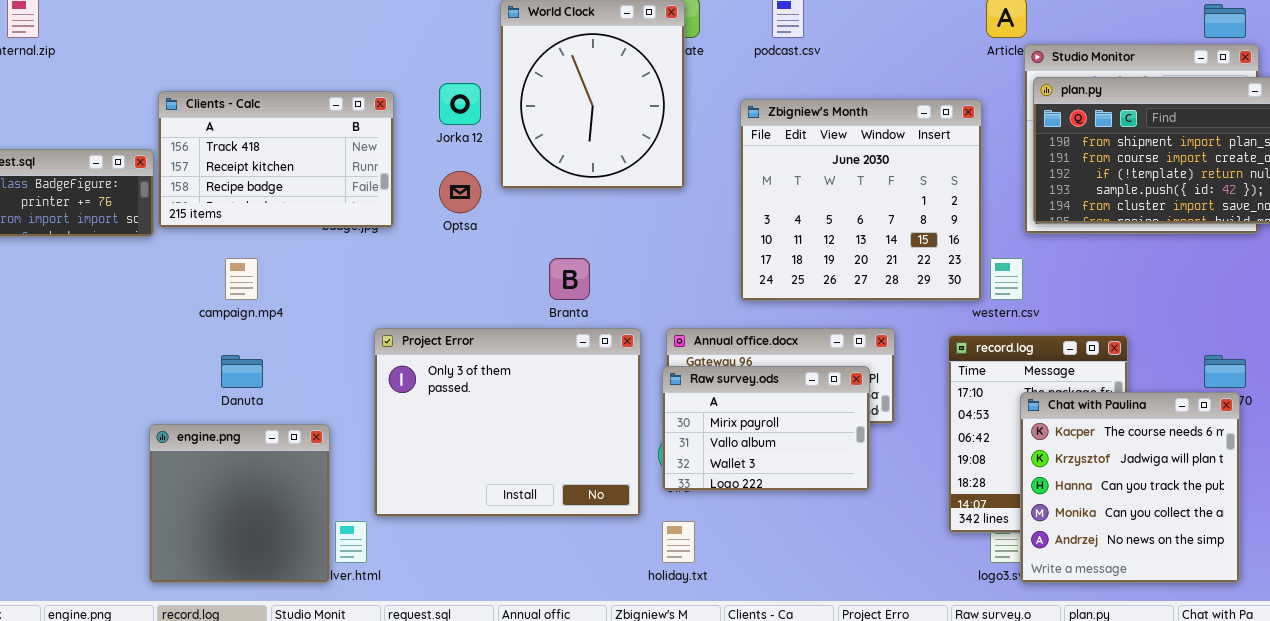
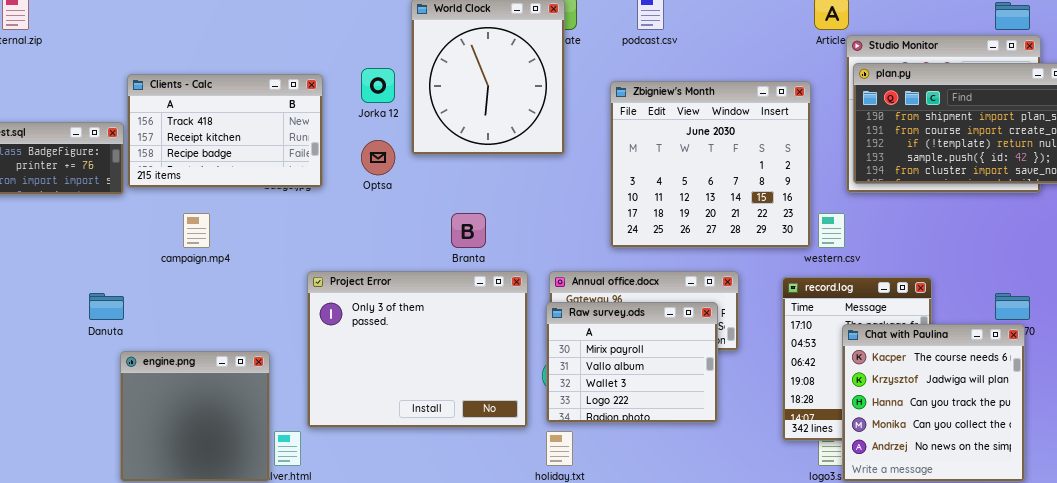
Danuta: [221,355,263,388] -> [89,293,124,320], moved
Raw survey.ods: [662,366,870,491] -> [546,302,718,423], resized

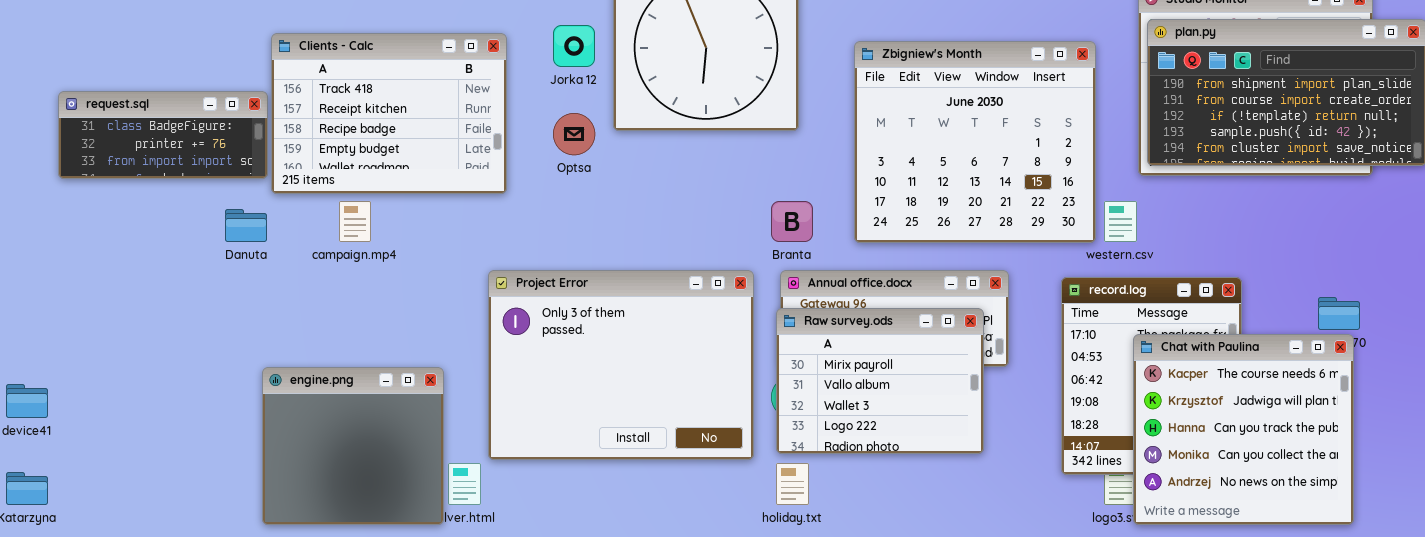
Clients - Calc: [127,74,323,188] -> [271,33,507,194], resized
Branta: [451,213,486,248] -> [771,201,813,242], moved
Danuta: [89,293,124,320] -> [225,209,267,242], moved

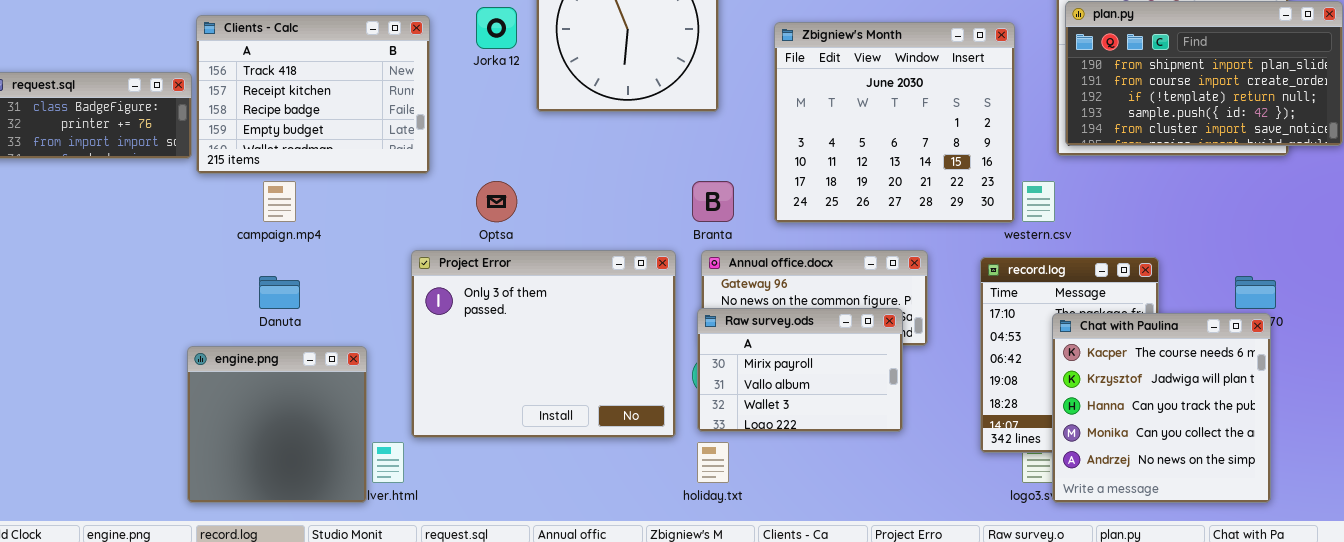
Optsa: [553,113,595,155] -> [476,181,517,222], moved
Danuta: [225,209,267,242] -> [259,276,300,309], moved
Raw survey.ods: [776,308,984,454] -> [697,308,903,432], resized

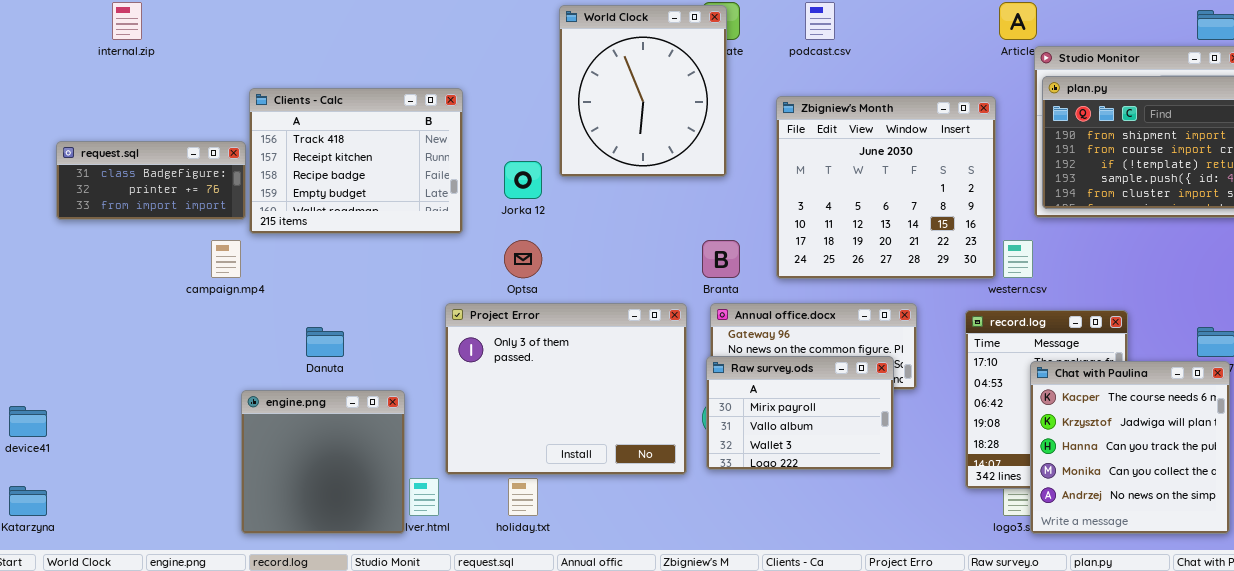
Jorka 12: [476,7,517,49] -> [504,161,542,199], moved
campaign.mp4: [263,181,296,222] -> [211,240,241,278], moved
holiday.txt: [697,442,729,483] -> [508,478,538,516], moved

